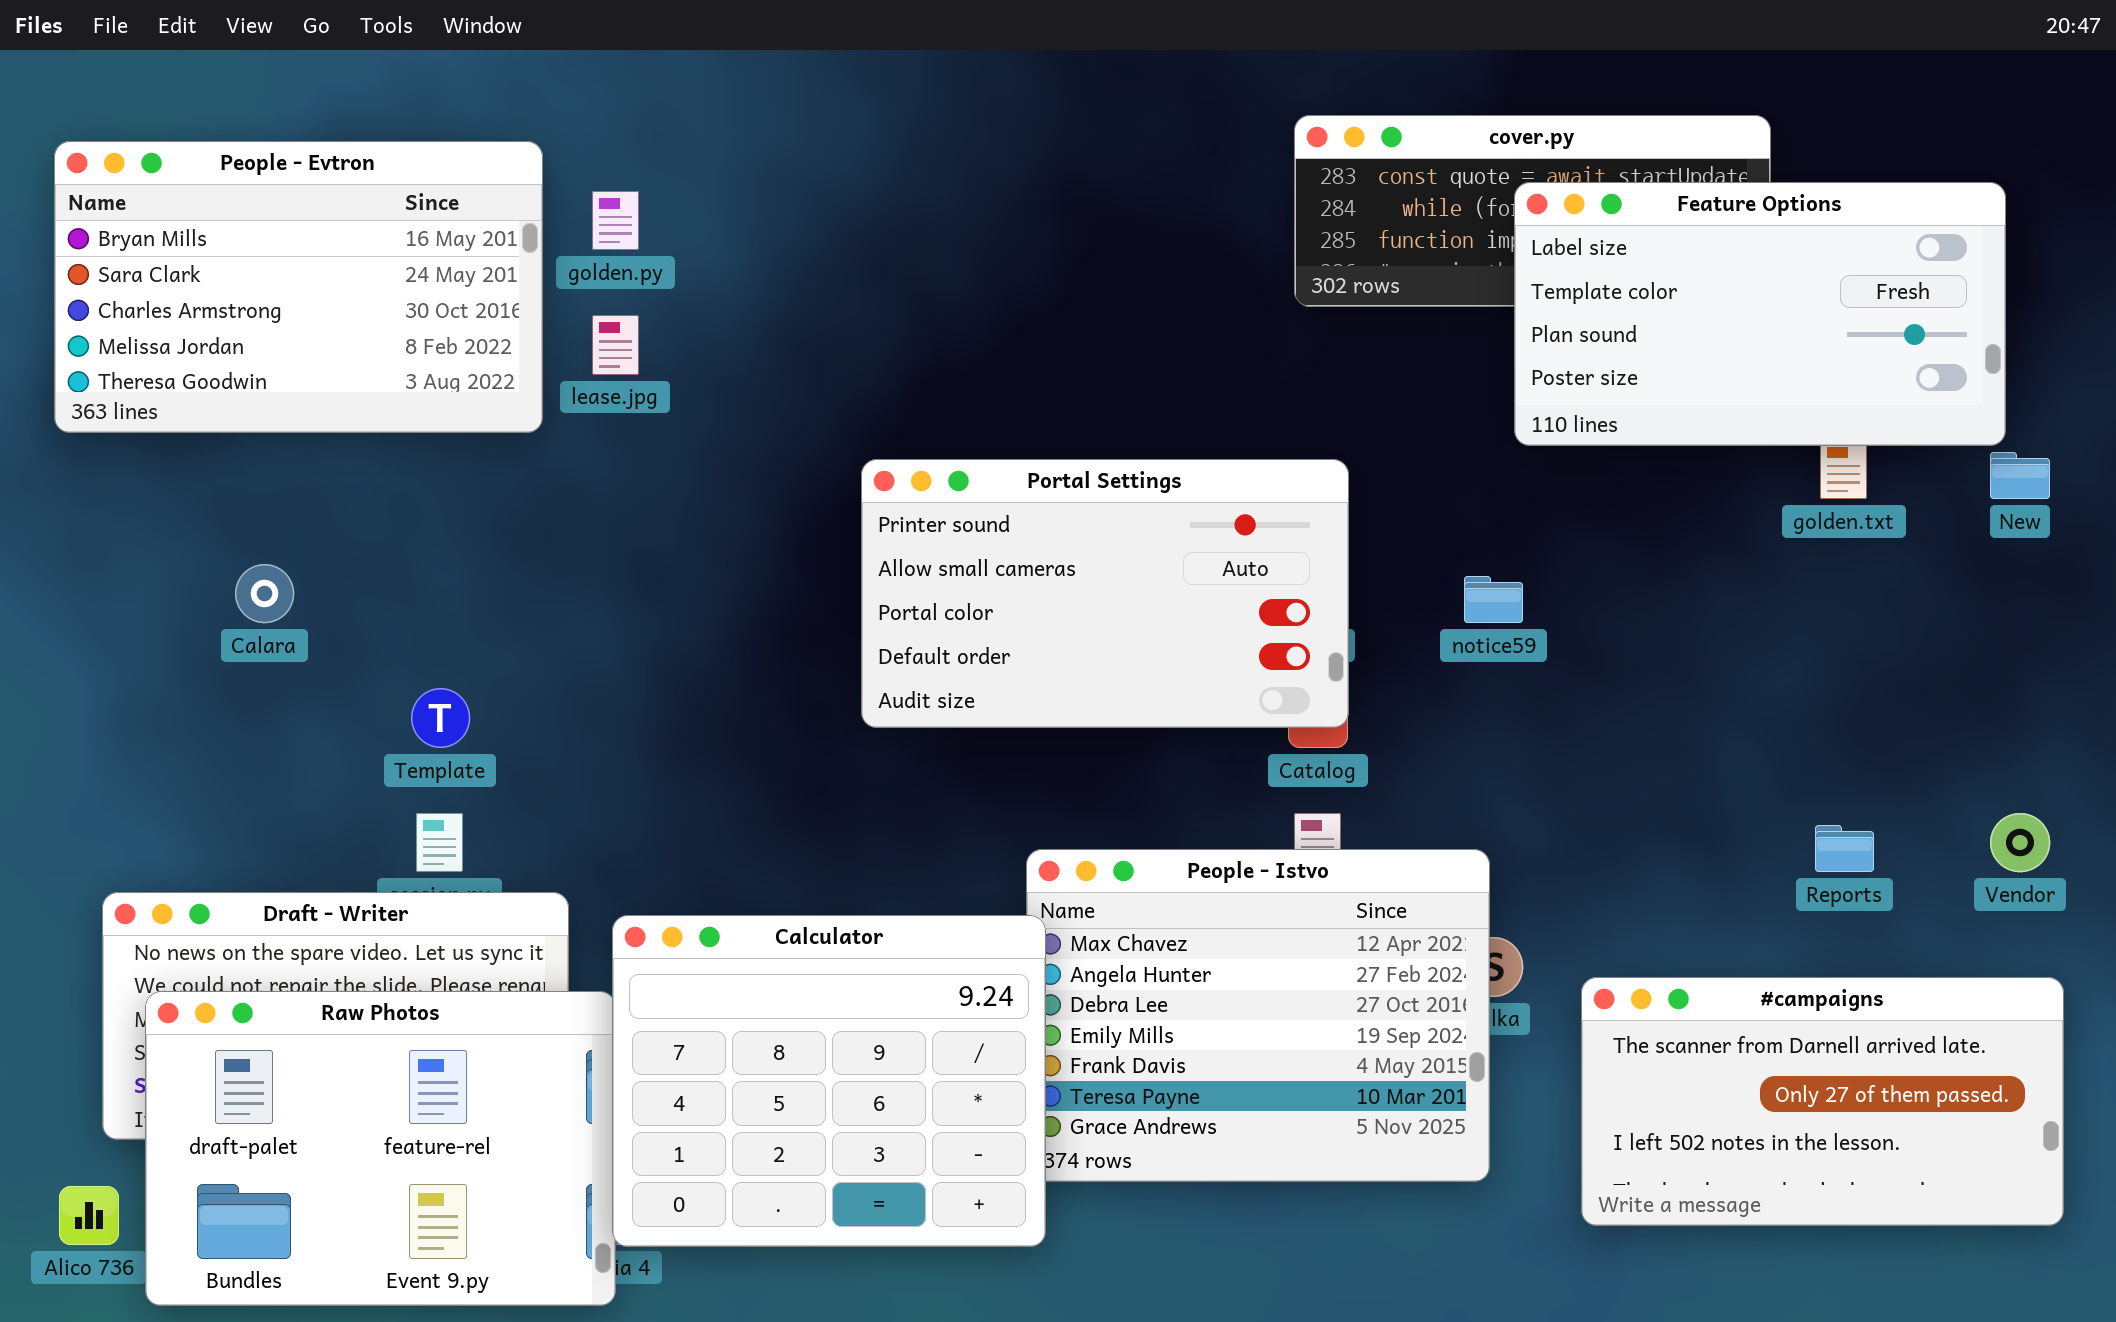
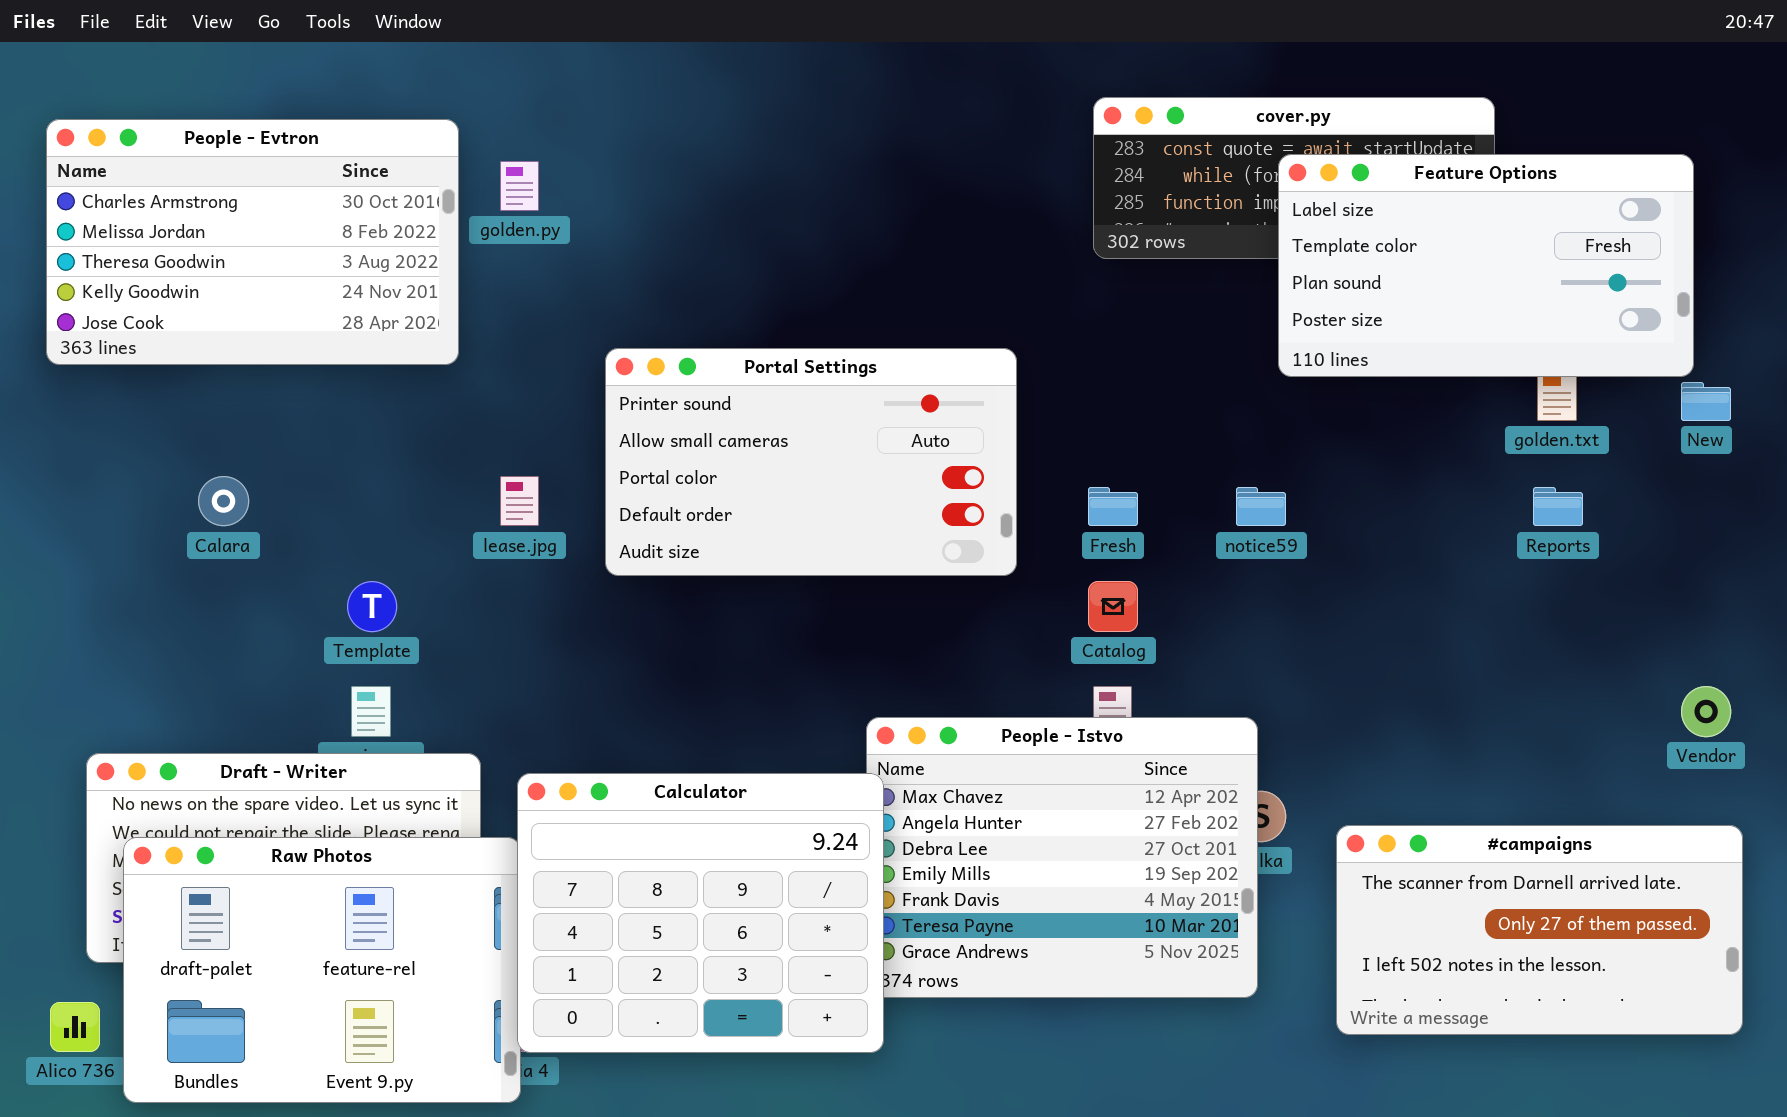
People - Evtron: [54,141,543,433] -> [46,119,459,365], scrolled down 2 rows
lease.jpg: [592,315,639,375] -> [500,476,539,526], moved
Portal Settings: [861,459,1349,728] -> [605,348,1017,576], moved
Reports: [1815,825,1874,872] -> [1533,487,1583,526], moved

